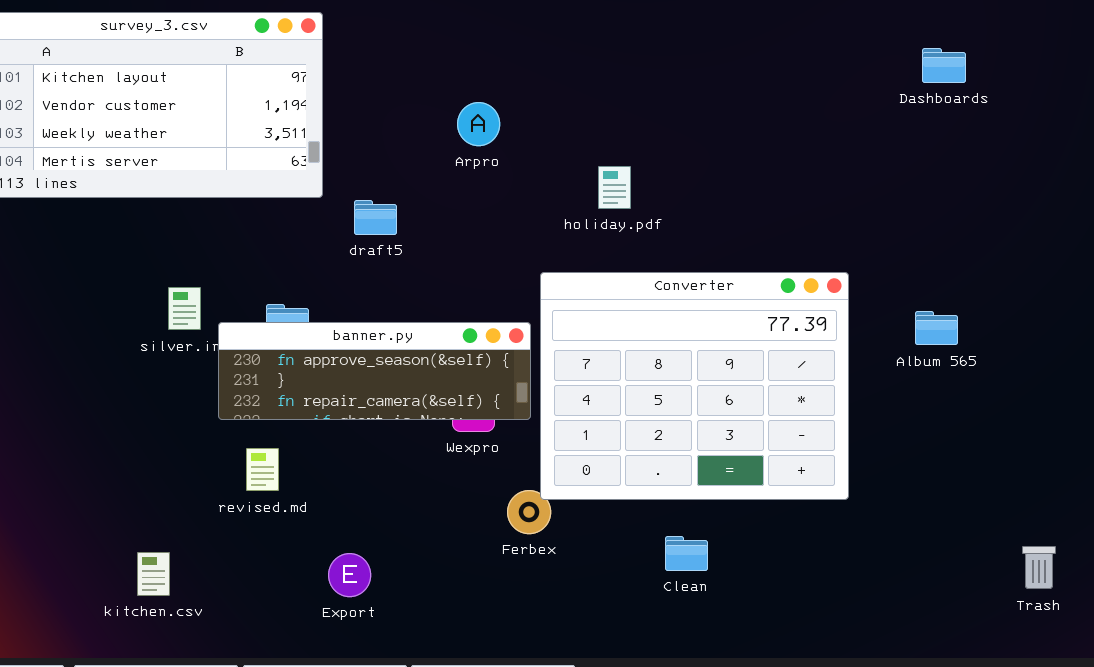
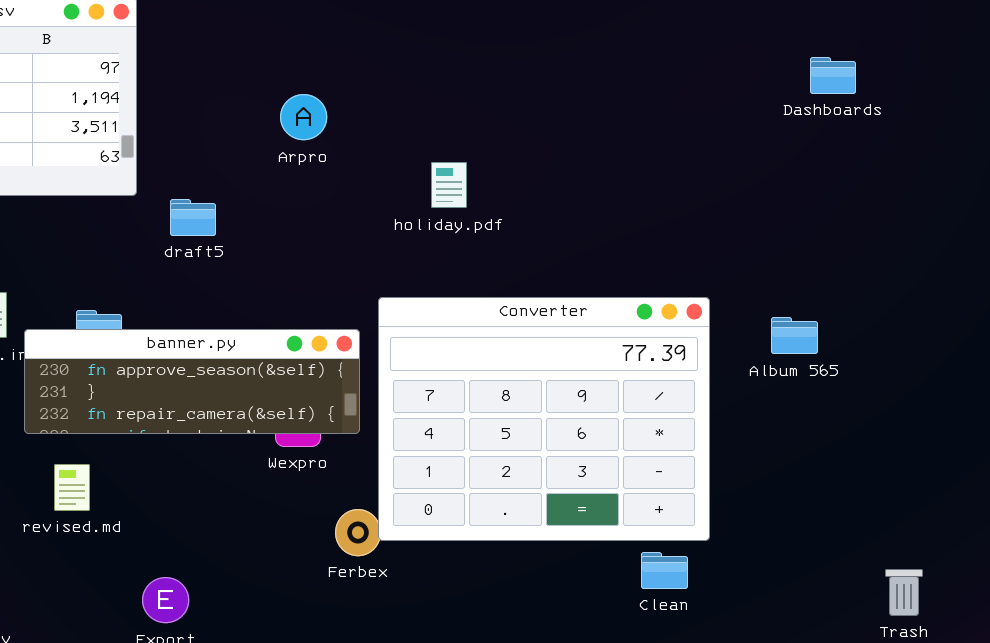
Dashboards: [922,48,966,83] -> [810,57,856,94], moved
Converter: [540,272,849,500] -> [378,297,710,541], moved
Clean: [665,536,708,571] -> [641,552,688,589], moved

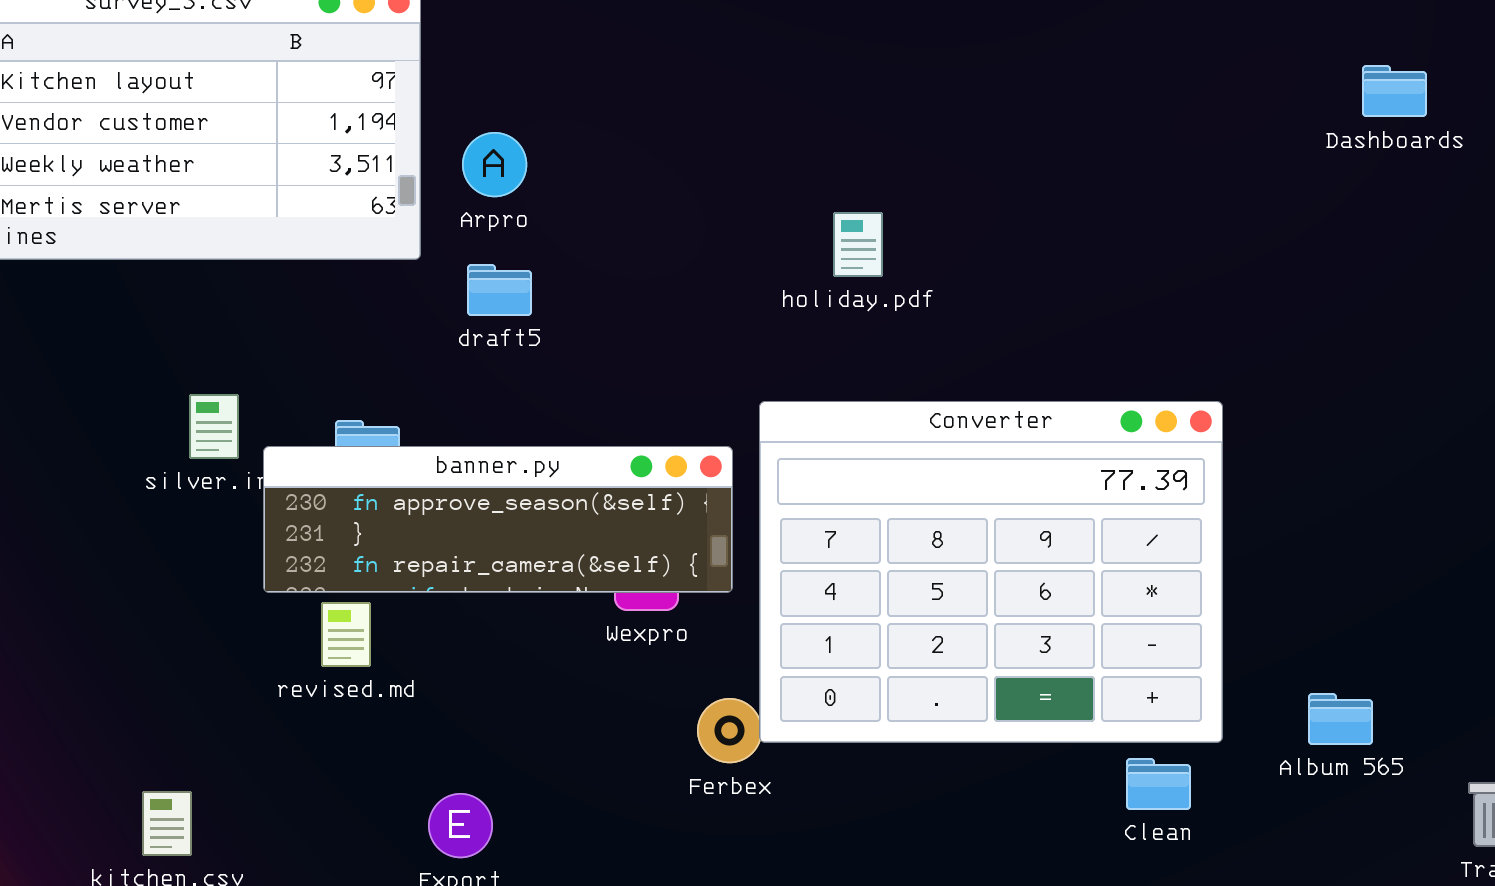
Arpro: [280,94,327,140] -> [462,132,527,197], moved
Album 565: [771,317,818,354] -> [1308,693,1373,745], moved
revised.md: [54,464,90,511] -> [321,602,371,667], moved

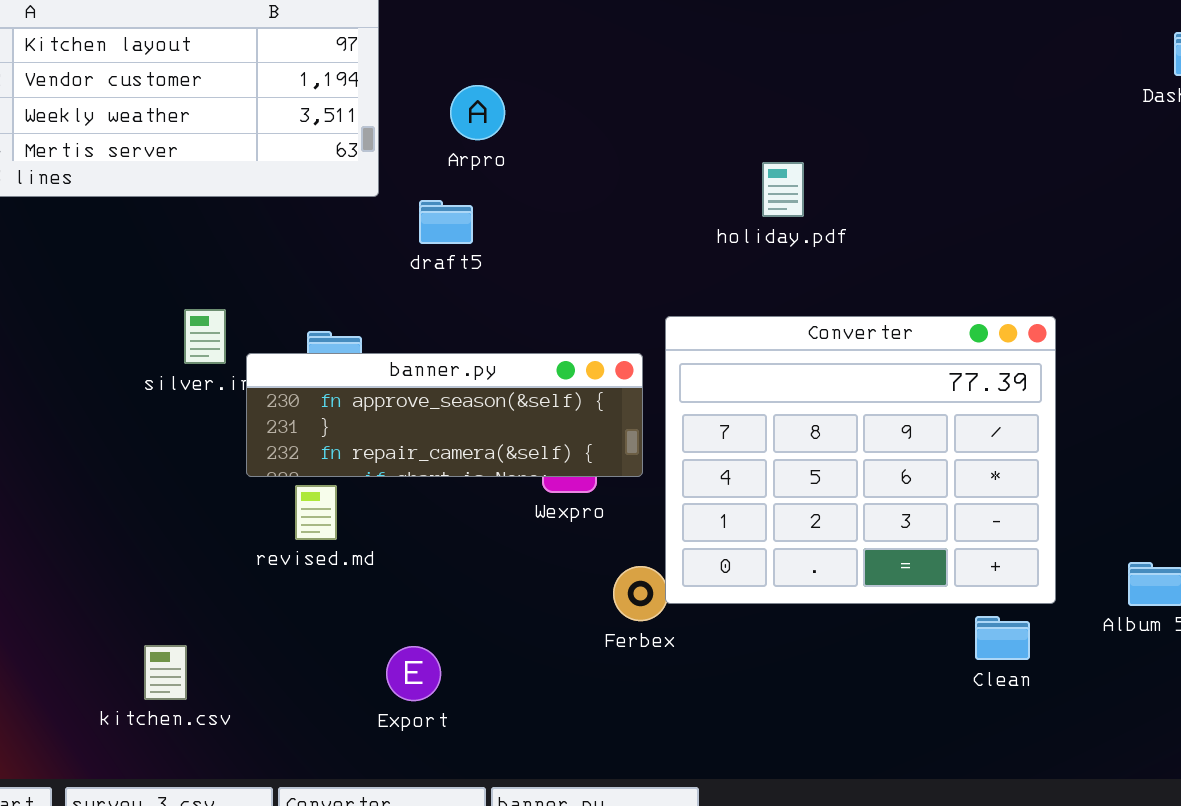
Arpro: [462,132,527,197] -> [450,85,505,140], moved
holiday.pdf: [833,212,883,277] -> [762,162,804,217], moved

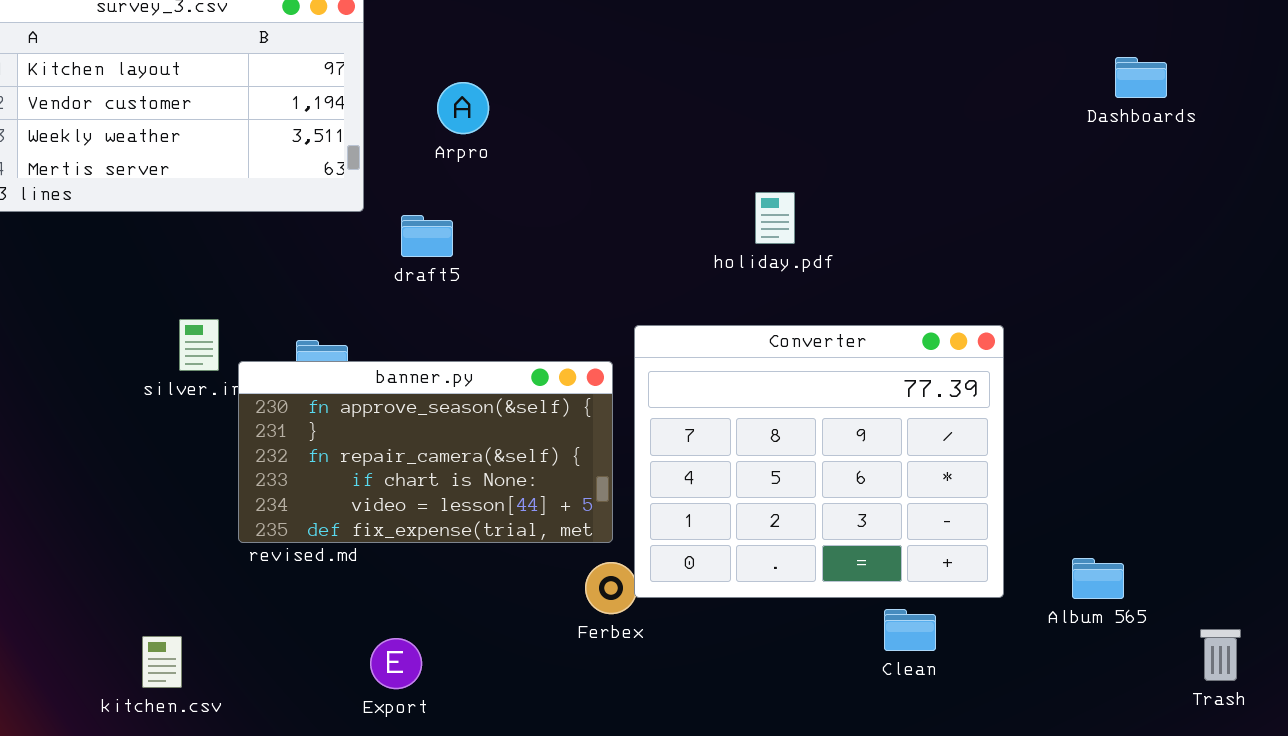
Arpro: [450,85,505,140] -> [437,82,489,134], moved
holiday.pdf: [762,162,804,217] -> [755,192,795,244], moved
banner.py: [246,353,643,477] -> [238,361,613,543], resized
Clean: [975,616,1030,660] -> [884,609,936,651], moved

